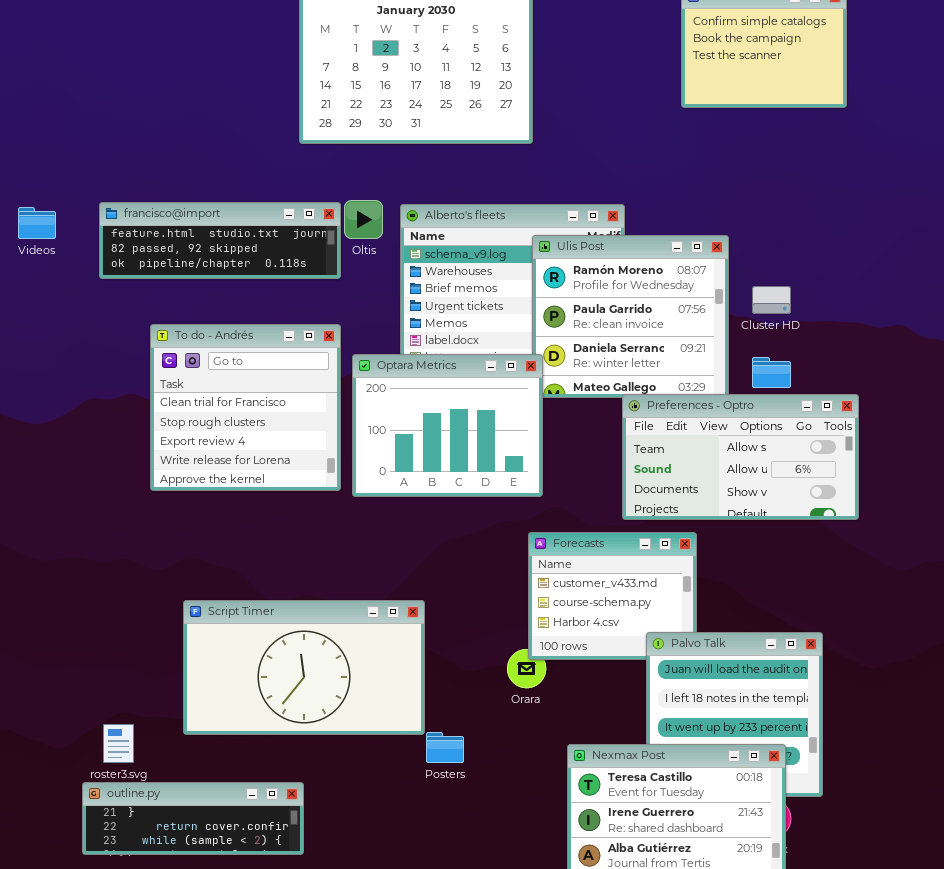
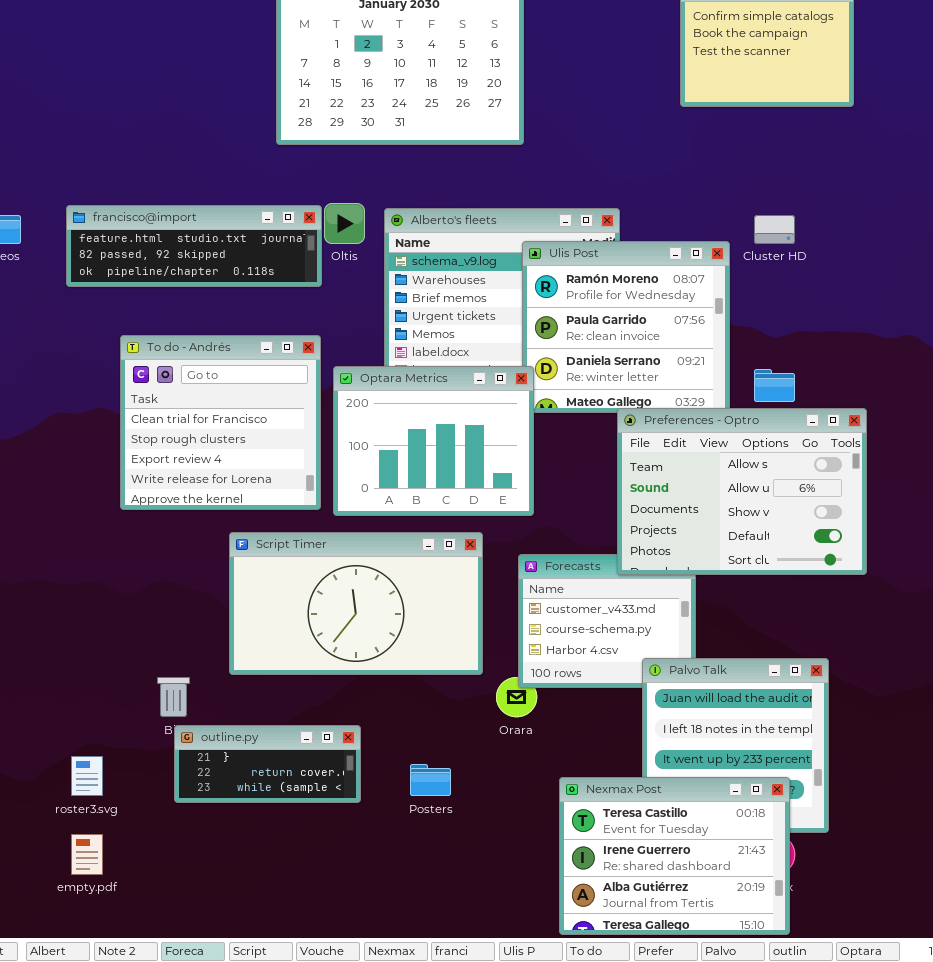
Cluster HD: [752,286,791,314] -> [754,215,795,244], moved
Preferences - Optro: [622,394,859,520] -> [617,408,867,575], resized
Script Timer: [183,600,425,735] -> [229,532,483,675], moved
outline.py: [82,782,304,855] -> [174,725,361,803], moved, resized

